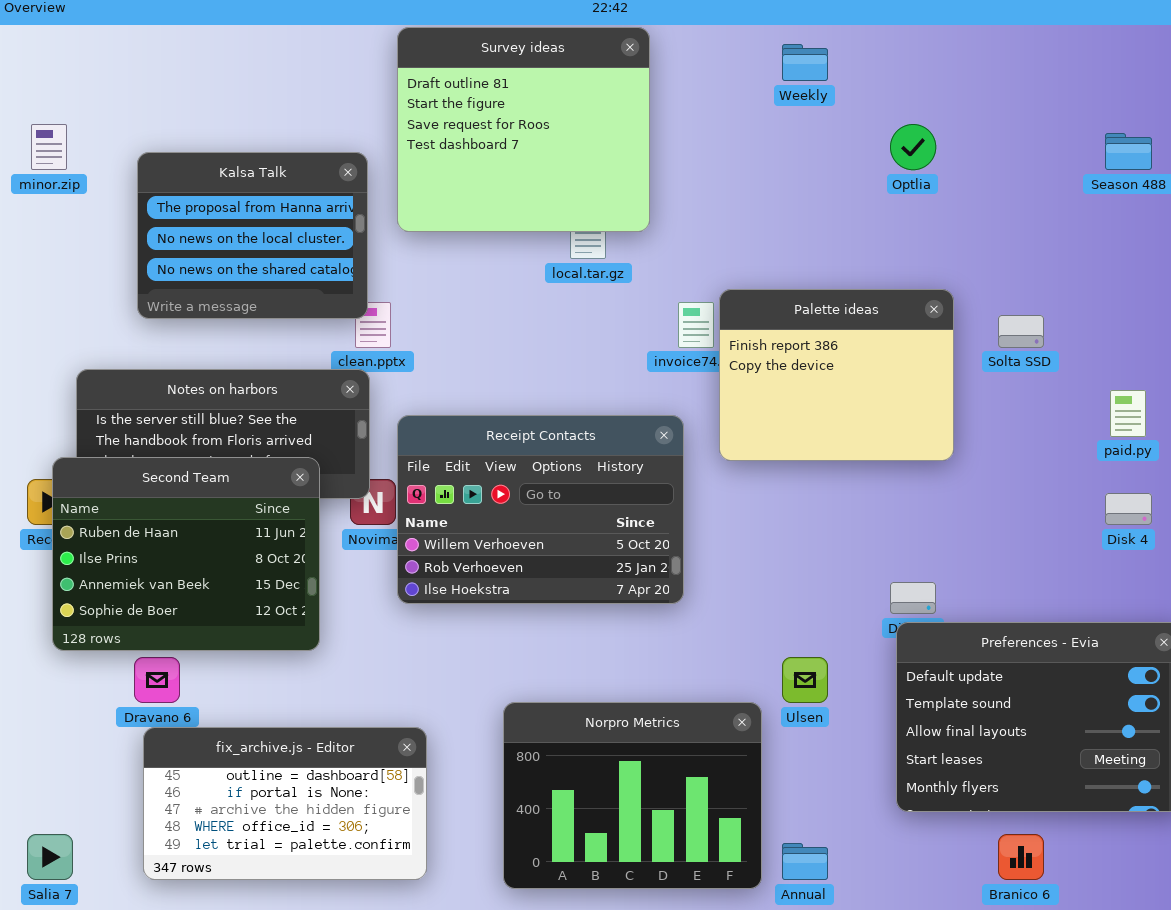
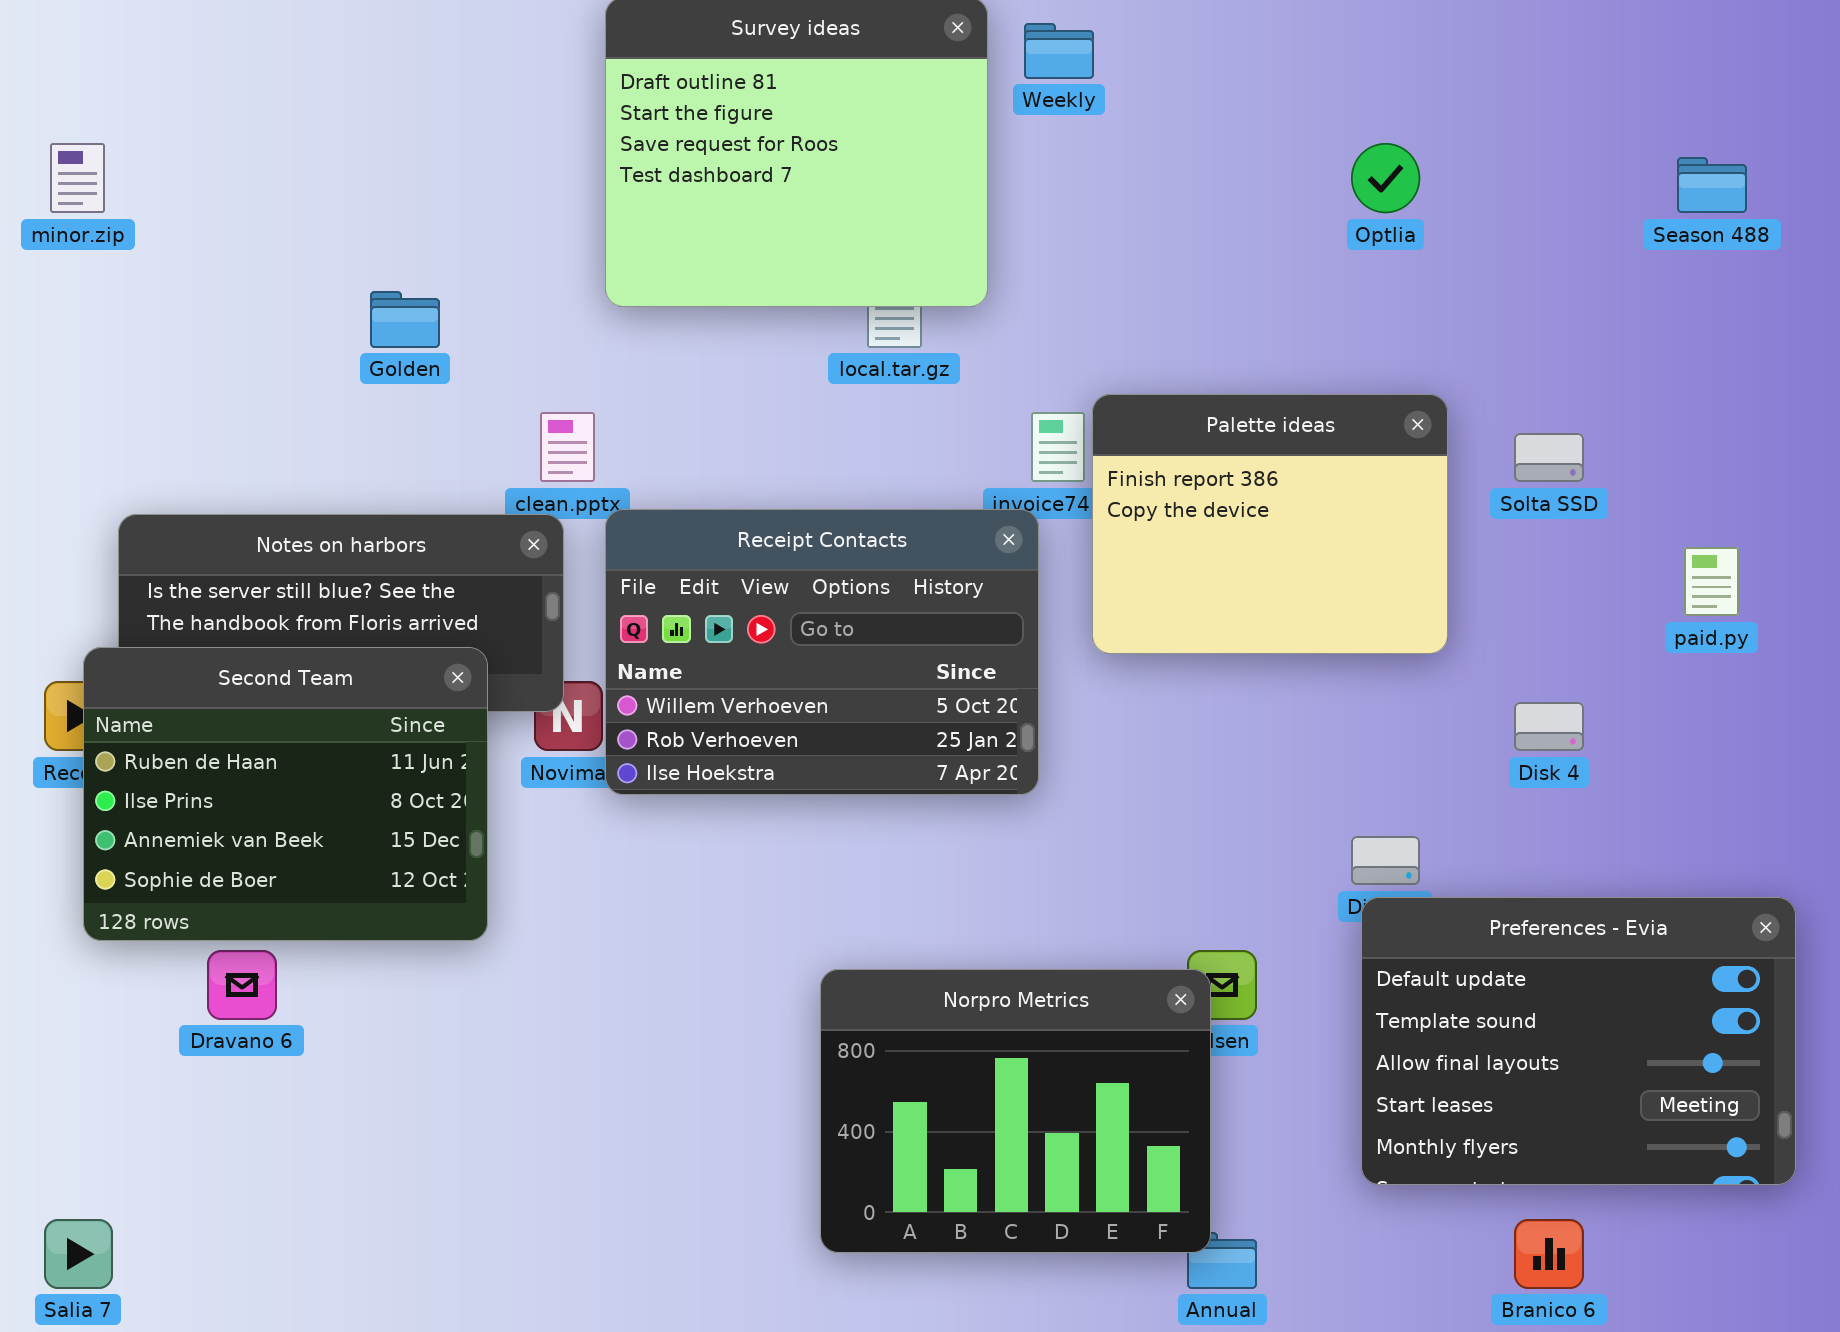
Weekly: [782,44,828,81] -> [1024,23,1094,79], moved
Kalsa Talk: [137,152,368,319] -> none, closed
Receipt Contacts: [397,415,684,604] -> [605,509,1039,795], moved
Disk 4: [1105,493,1152,525] -> [1514,702,1584,751], moved
Norpro Metrics: [503,702,762,889] -> [820,969,1211,1253], moved
fix_archive.js - Editor: [143,727,427,880] -> none, closed

